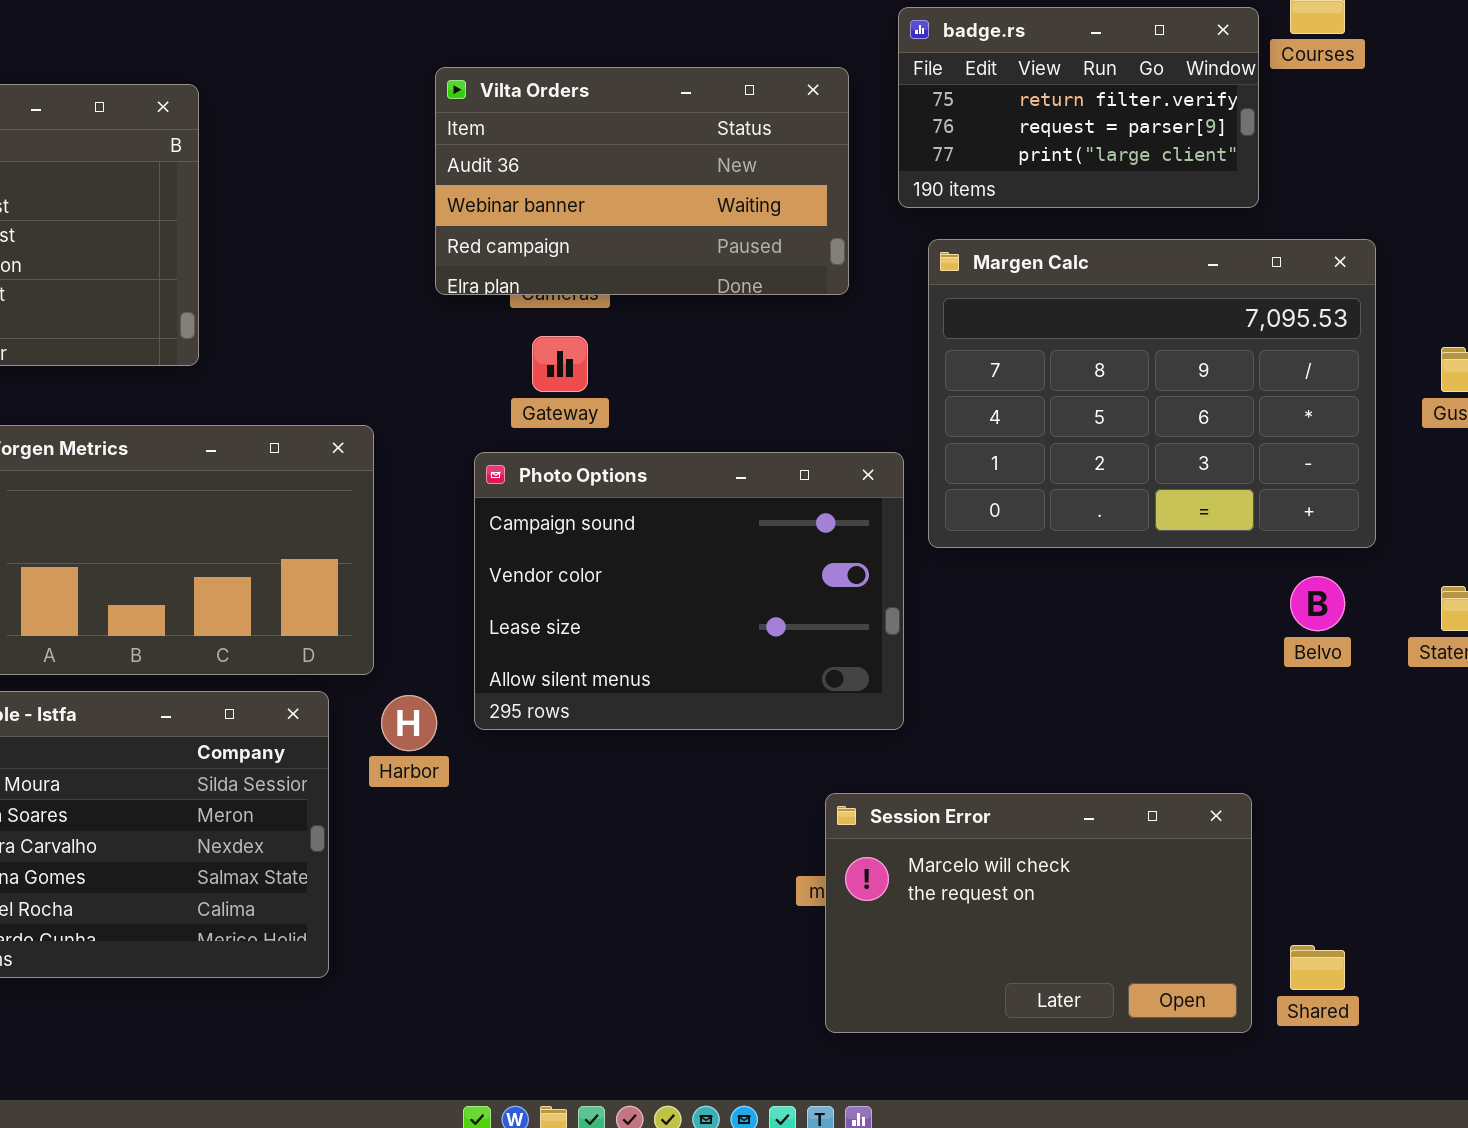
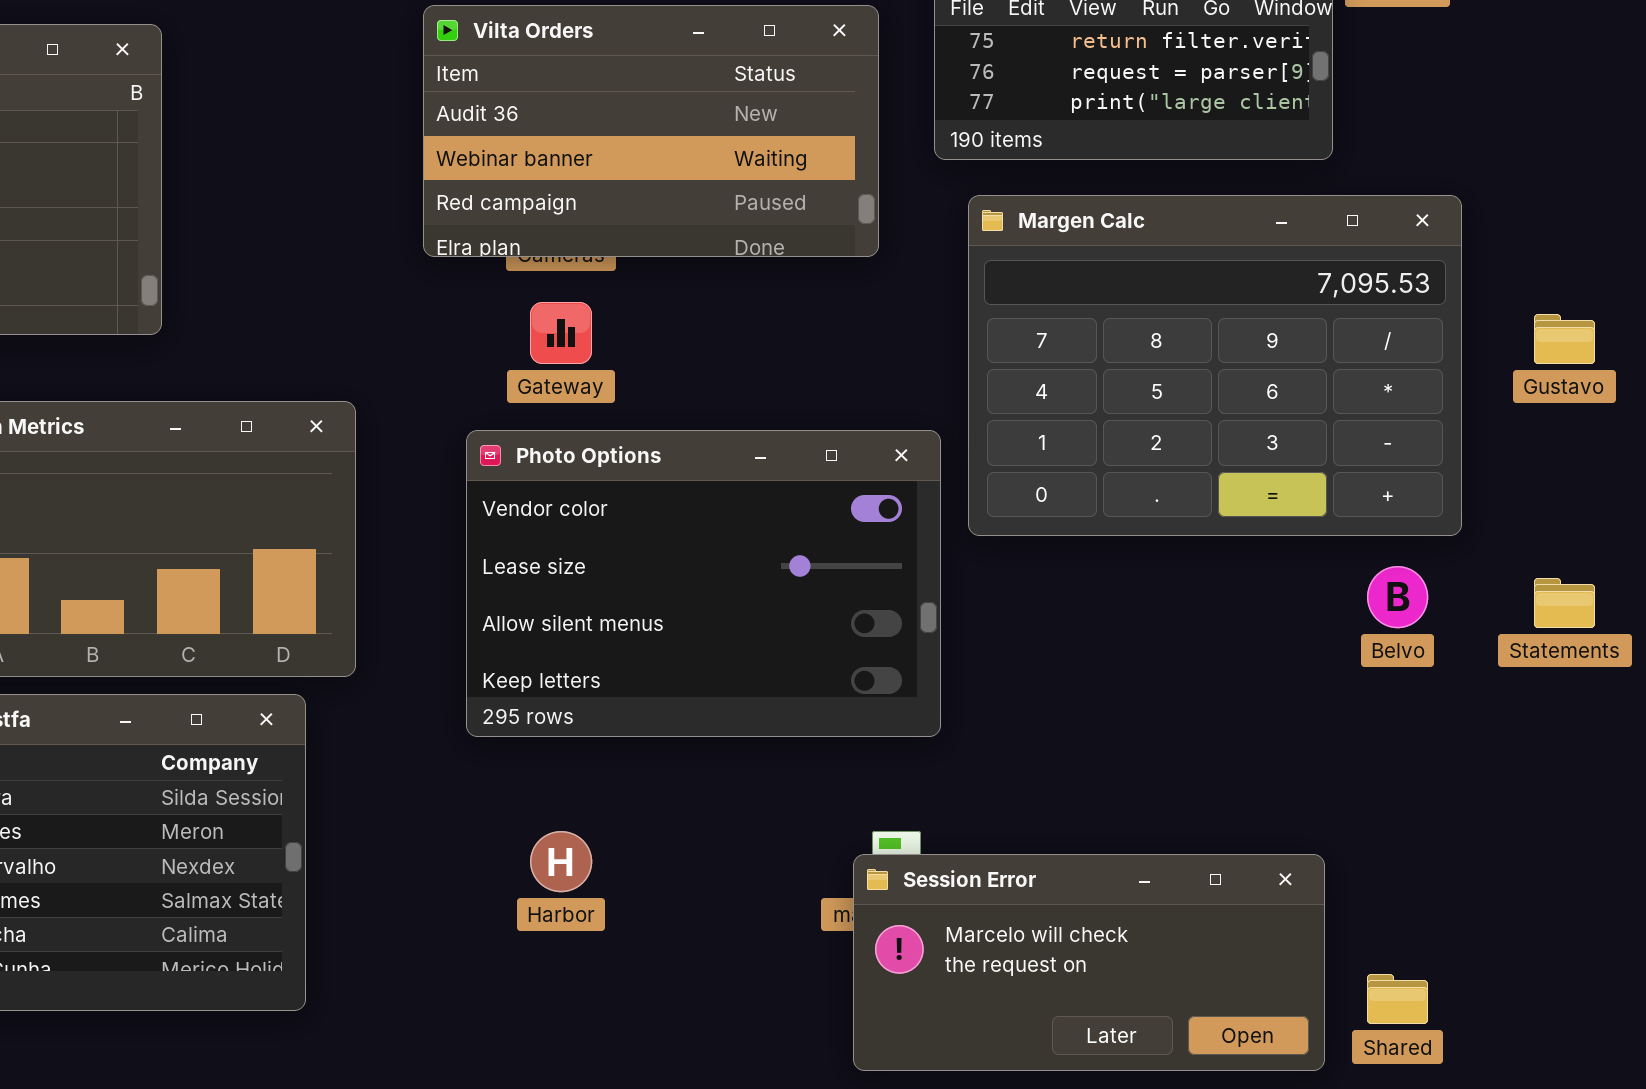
Photo Options: [474,452,904,730] -> [466,430,941,737], scrolled down 1 row
Harbor: [381,695,437,751] -> [530,831,592,892], moved
Session Error: [825,793,1252,1033] -> [853,854,1325,1071], resized

